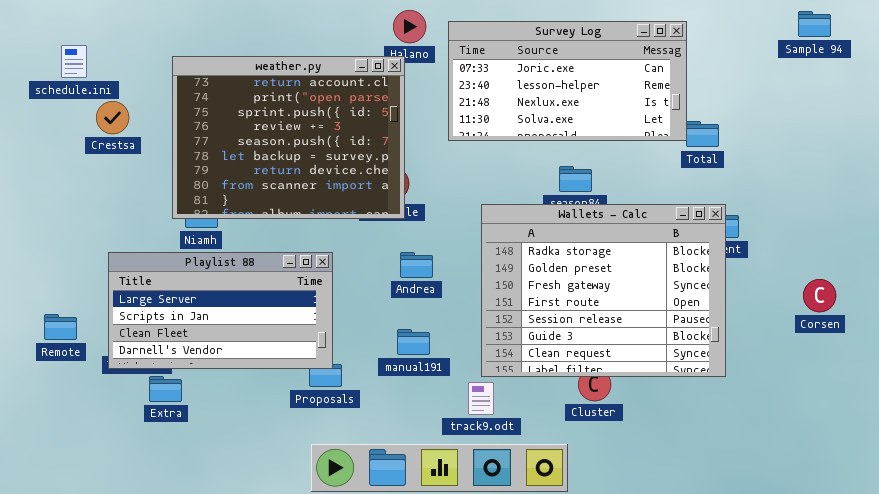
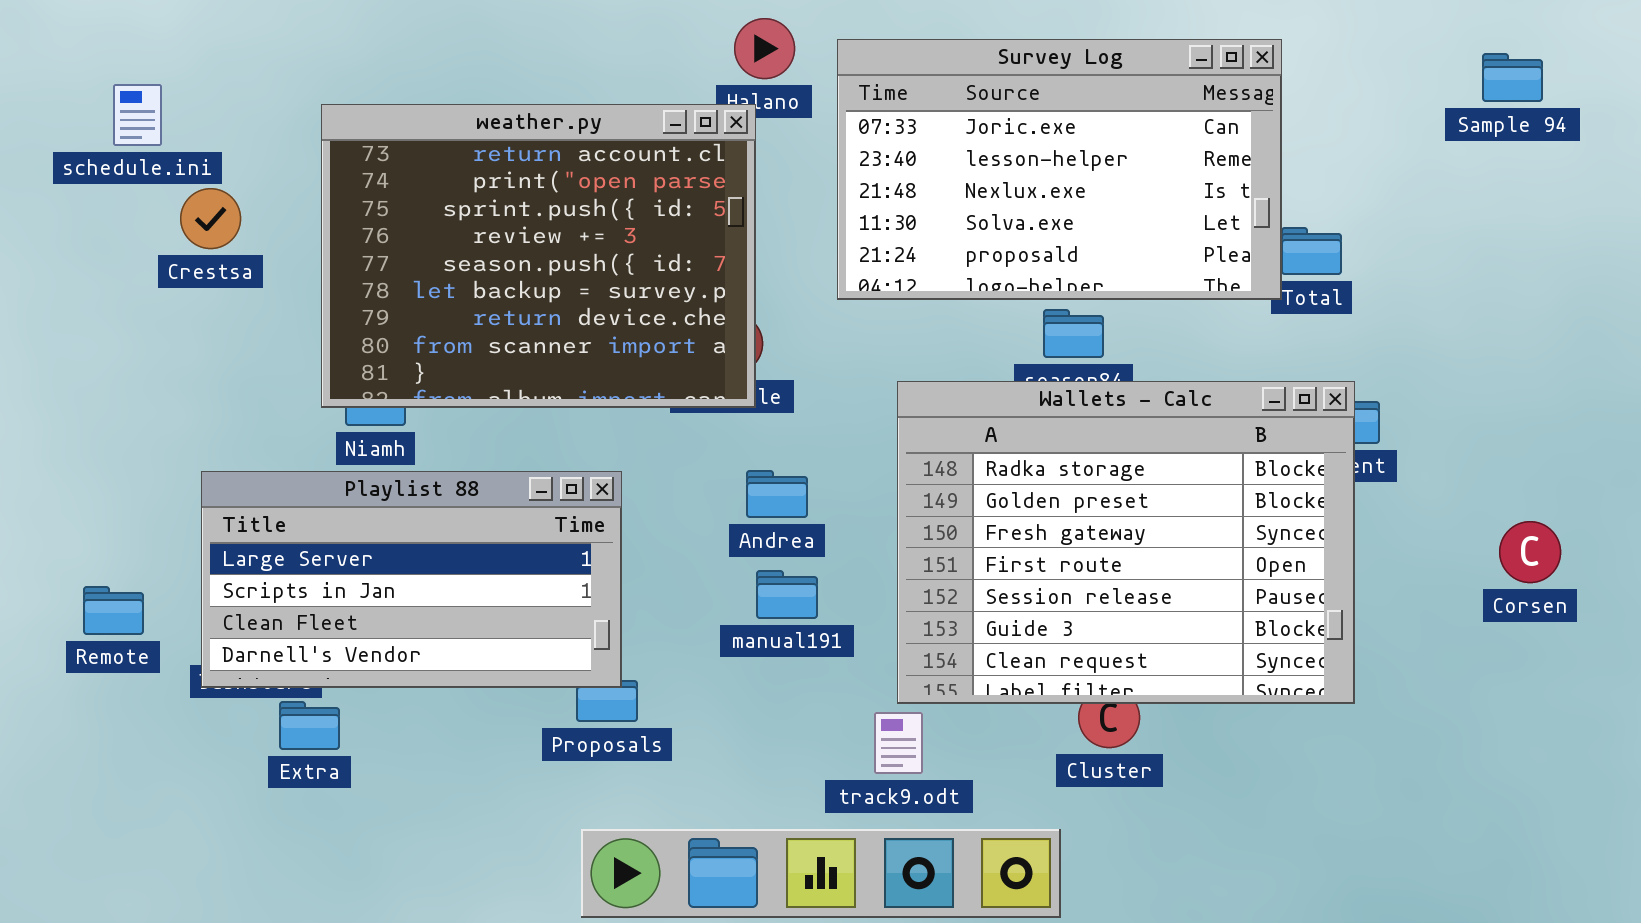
Sample 94: [798,11,831,37] -> [1482,53,1543,102], moved
Survey Log: [448,21,687,141] -> [837,39,1282,300], resized
manual191: [397,329,430,355] -> [756,570,818,619], moved

